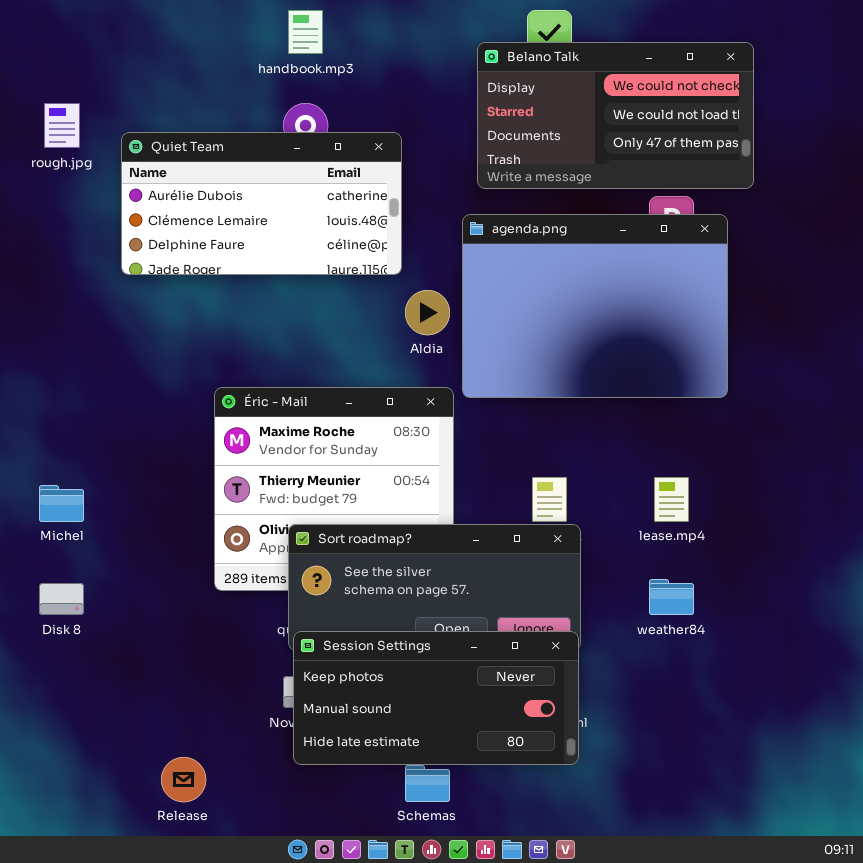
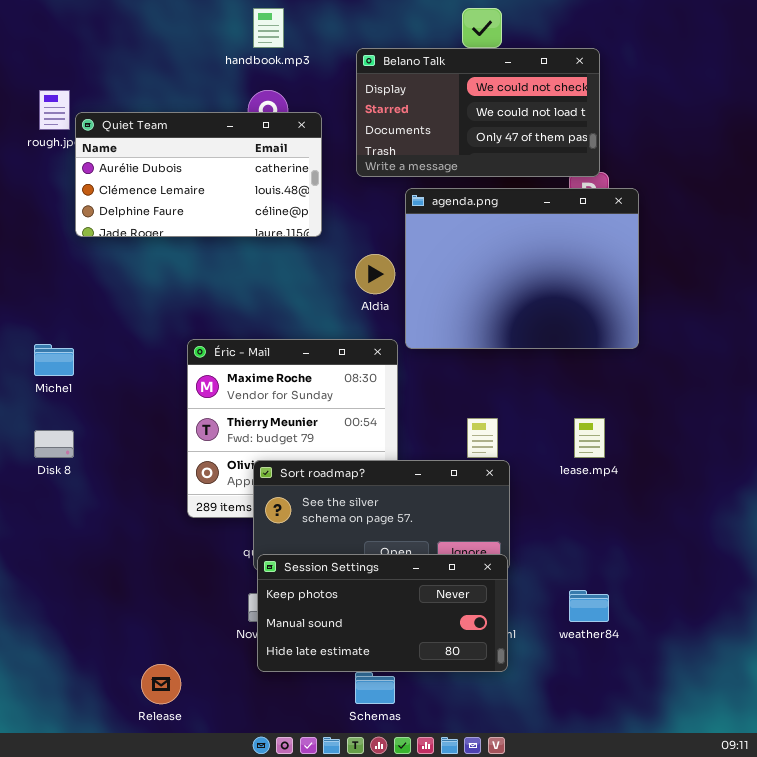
Belano Talk: [477,42,754,189] -> [356,48,600,177], moved
Quiet Team: [121,132,402,275] -> [75,112,322,237], moved
Michel: [39,485,84,522] -> [34,344,74,376], moved
weather84: [649,579,694,615] -> [569,590,609,622], moved
Disk 8: [39,583,84,615] -> [34,430,74,458], moved

